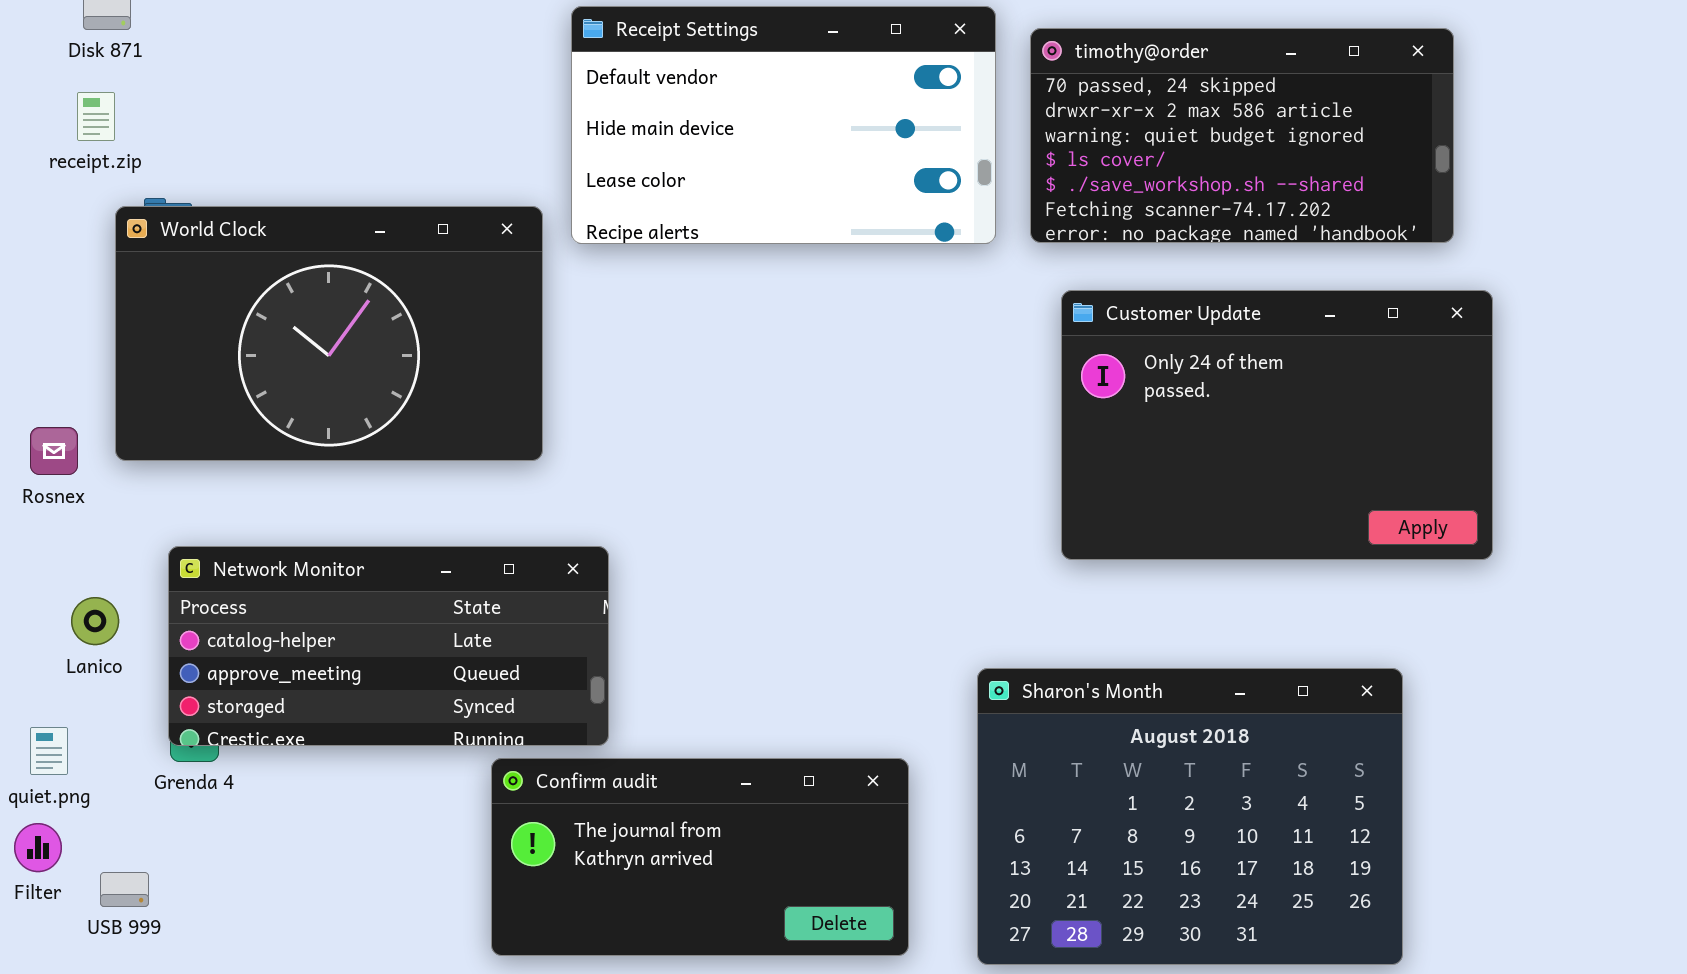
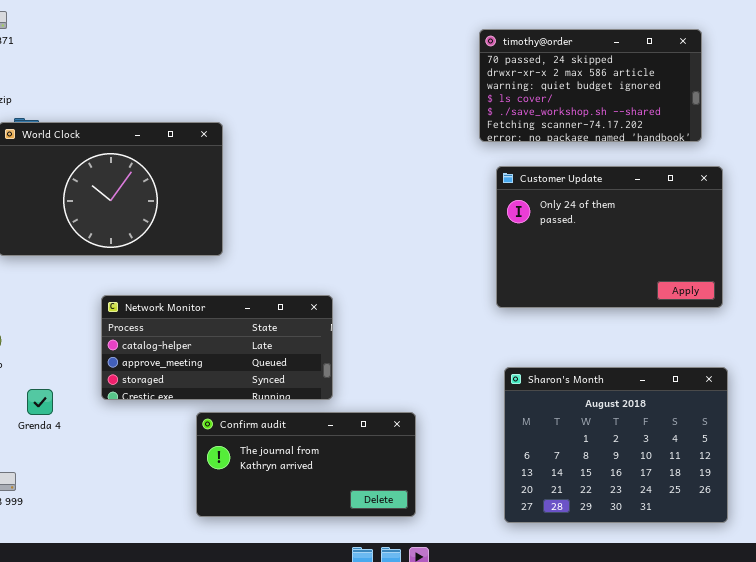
Receipt Settings: [571,6,996,244] -> none, closed
Network Monitor: [168,546,609,746] -> [101,295,333,400], moved
Sharon's Month: [977,668,1403,965] -> [504,367,728,523], moved

